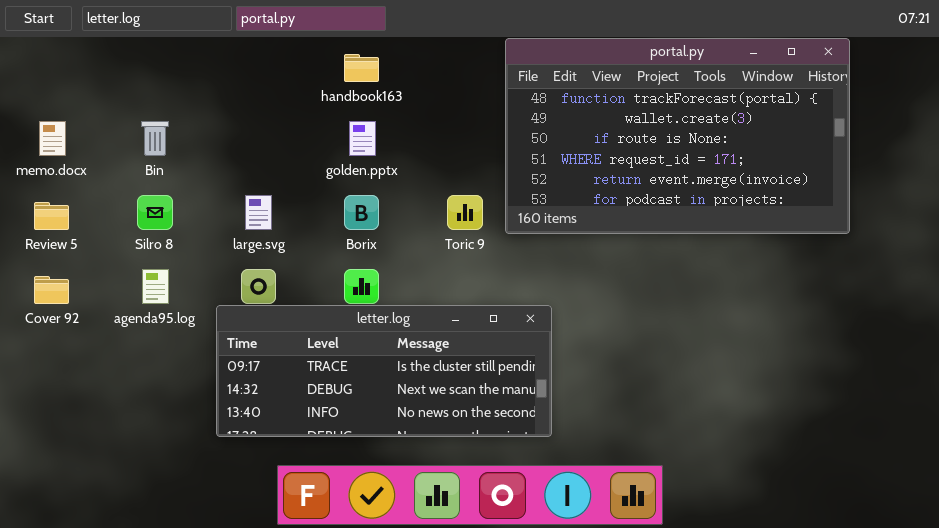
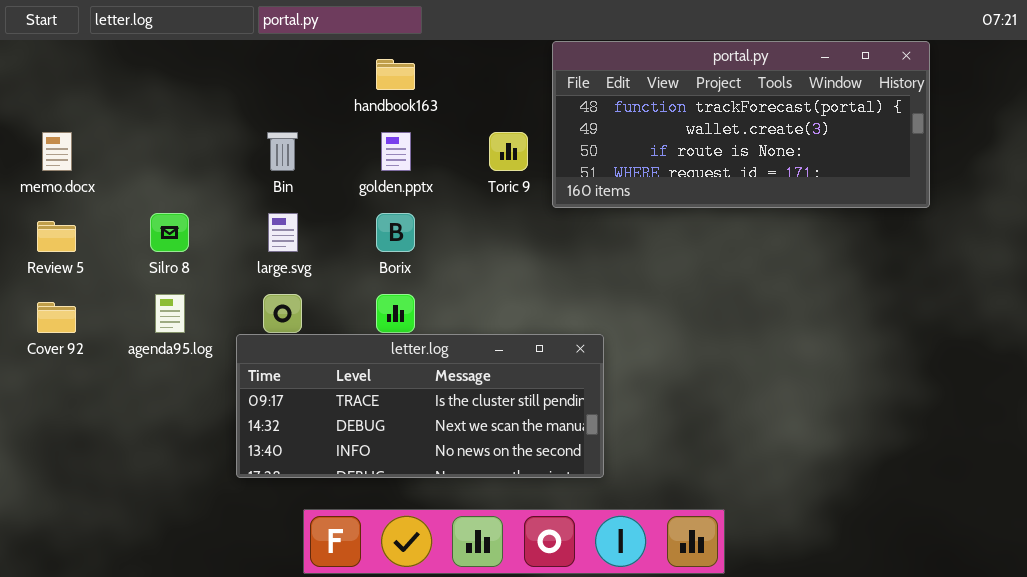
portal.py: [505,38,850,234] -> [552,41,930,208], resized
Bin: [141,121,169,156] -> [267,132,298,171], moved
Toric 9: [447,195,483,230] -> [489,132,528,171], moved

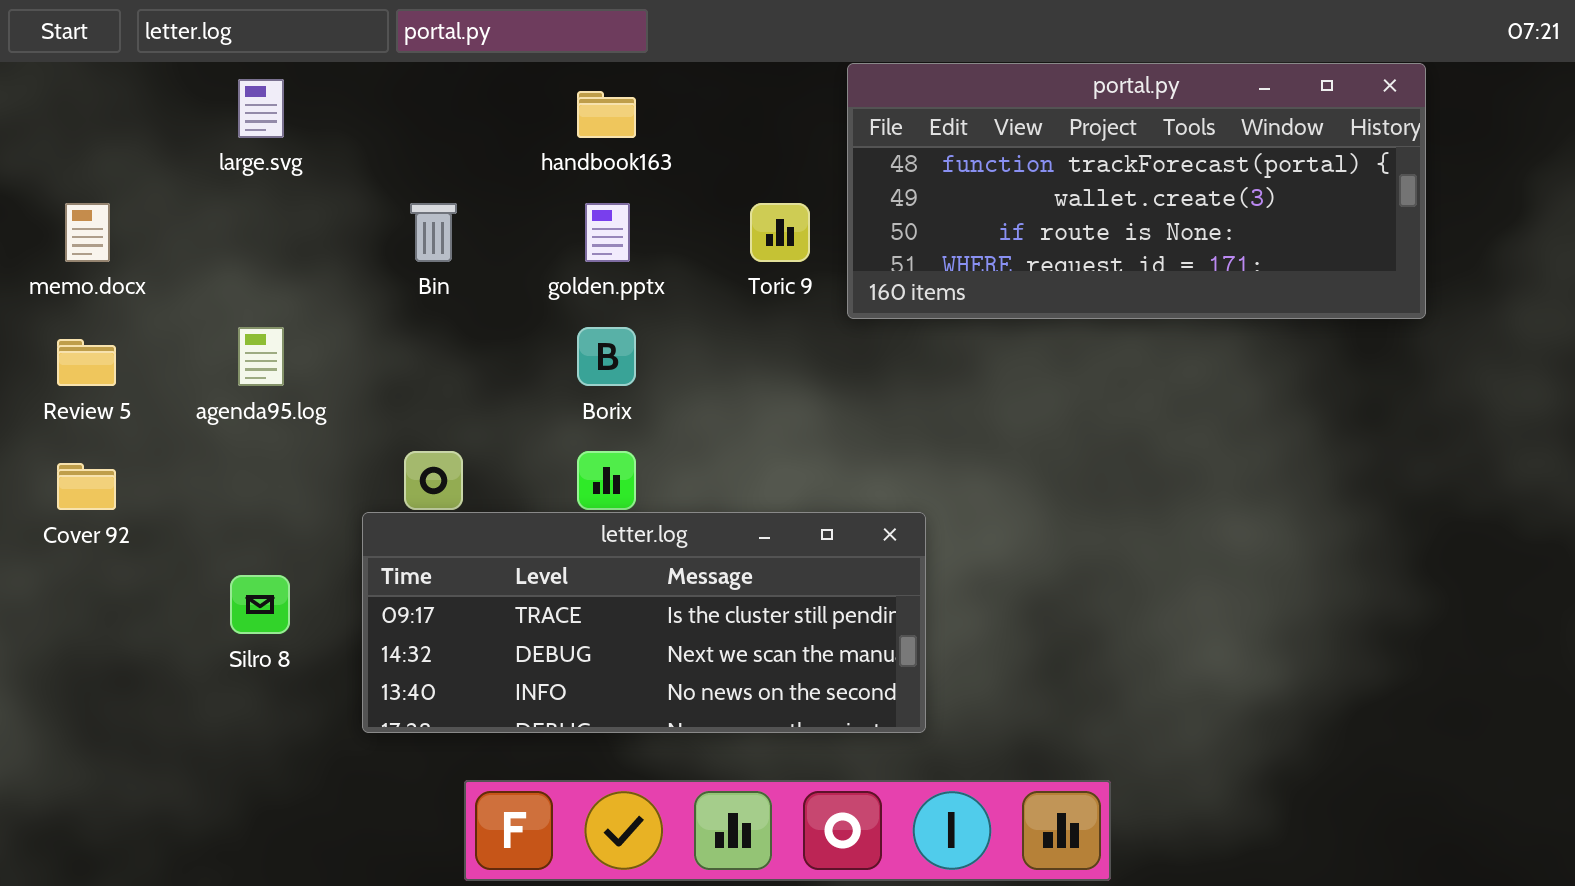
Silro 8: [150,213,189,252] -> [230,575,290,634], moved
large.svg: [268,213,298,252] -> [238,79,284,138], moved
agenda95.log: [155,294,185,333] -> [238,327,284,386], moved

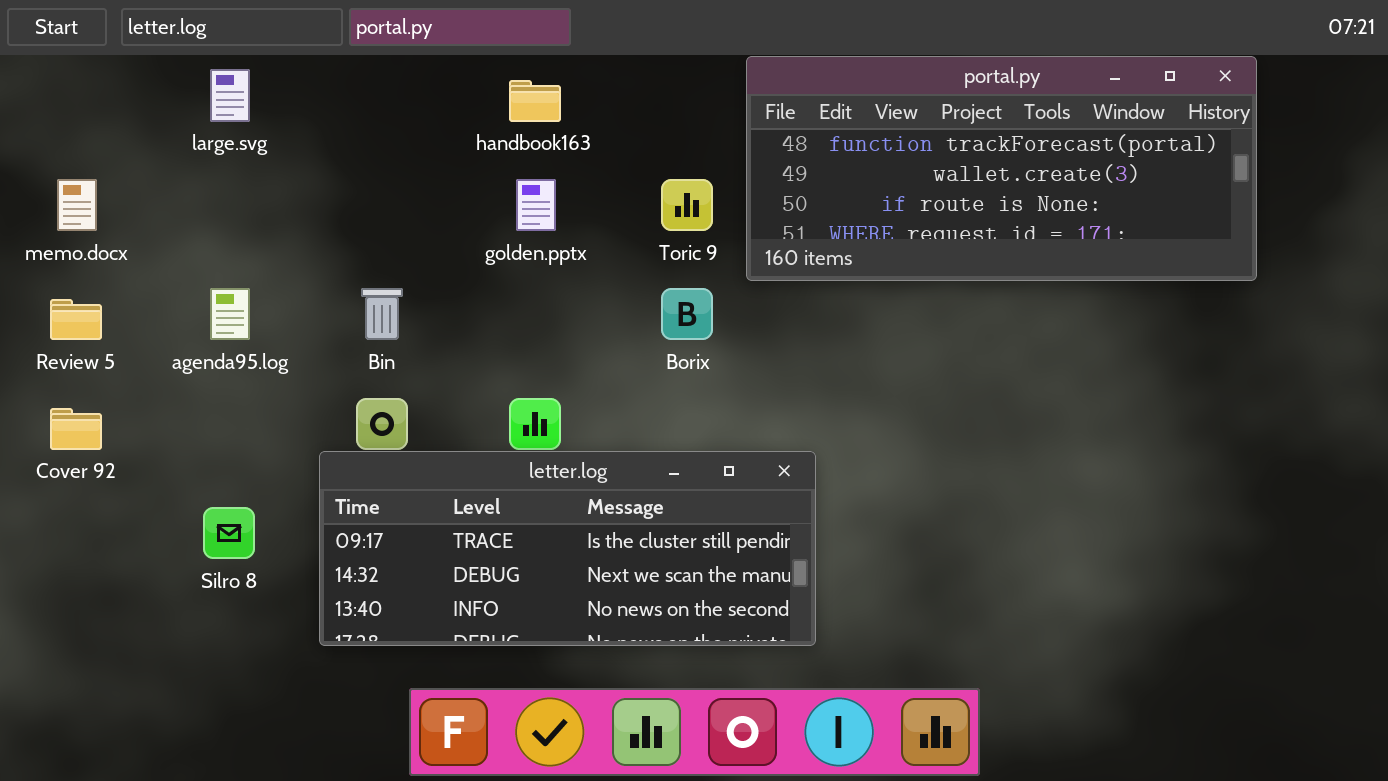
Bin: [410,203,457,262] -> [361,288,403,340], moved
Borix: [577,327,636,386] -> [661,288,713,340], moved

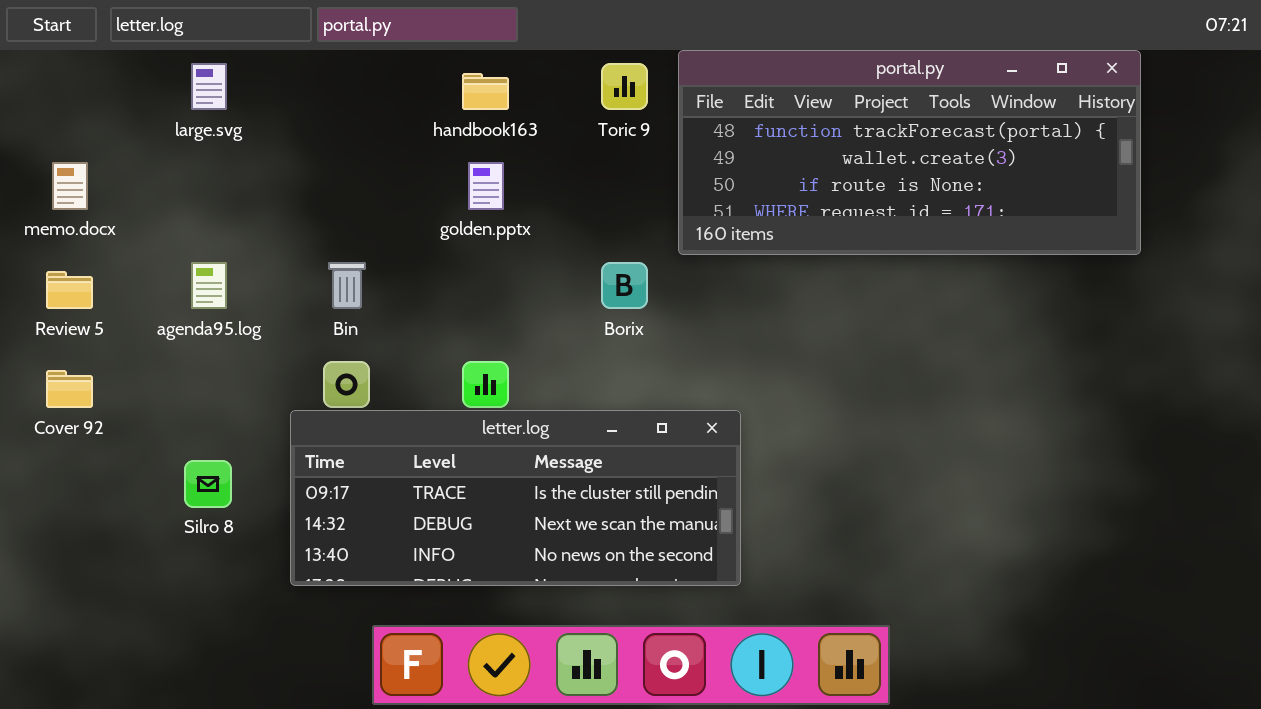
Toric 9: [661,179,713,231] -> [601,63,648,110], moved

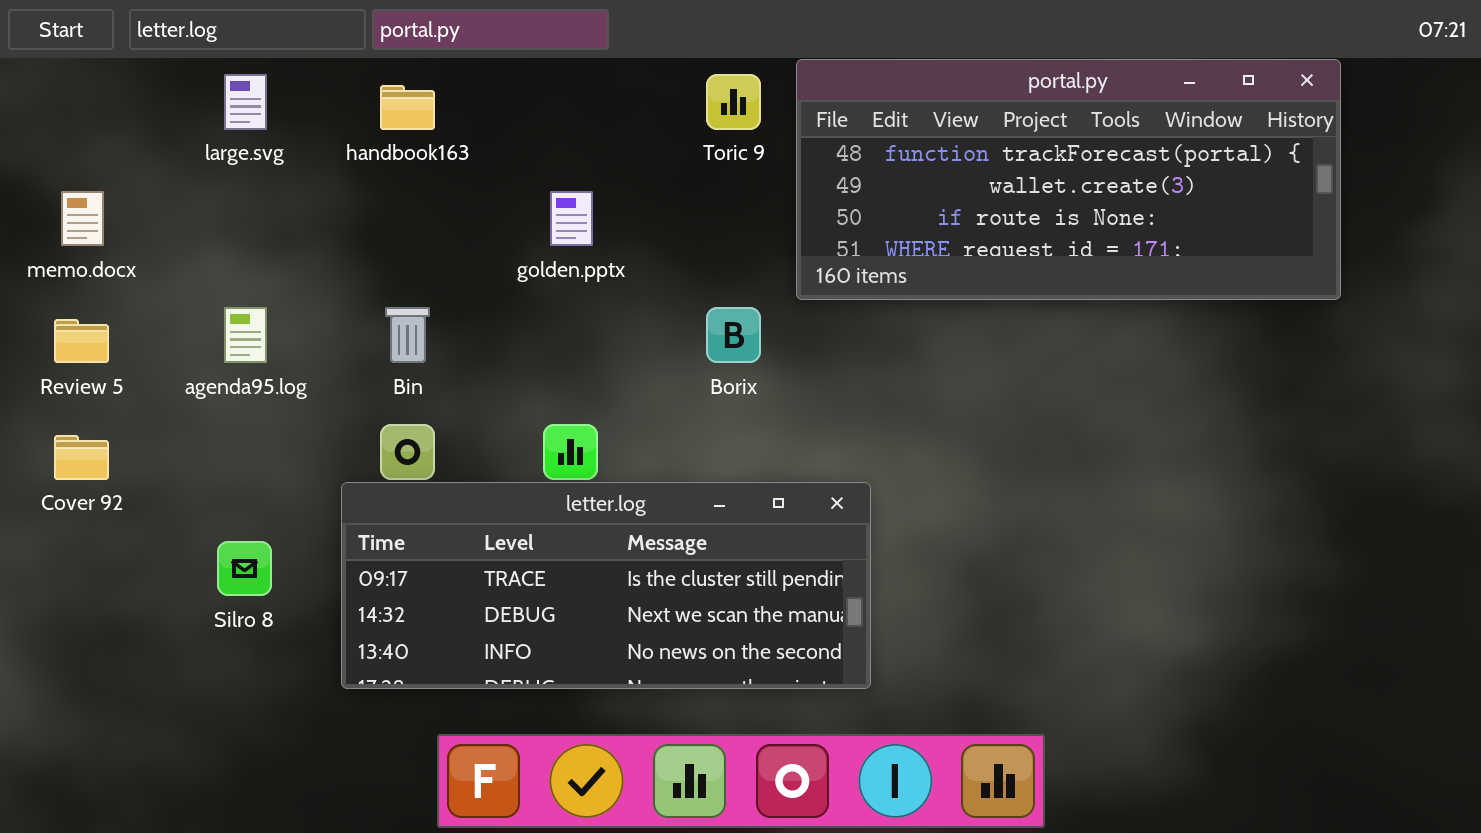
handbook163: [462,73,509,110] -> [380,85,435,130], moved

